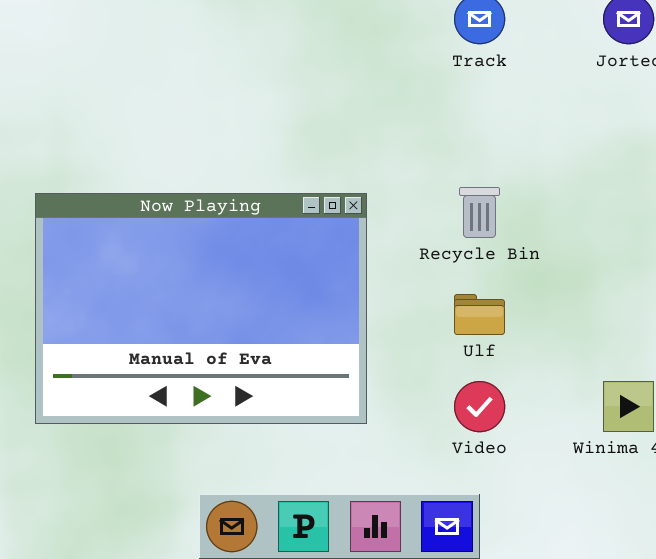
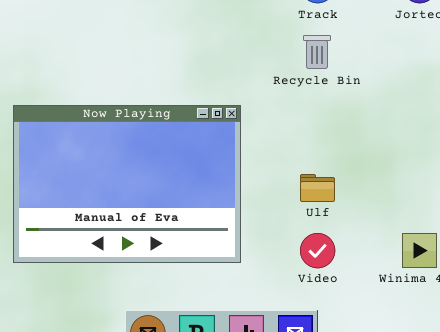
Recycle Bin: [459,187,500,238] -> [303,35,331,69], moved

